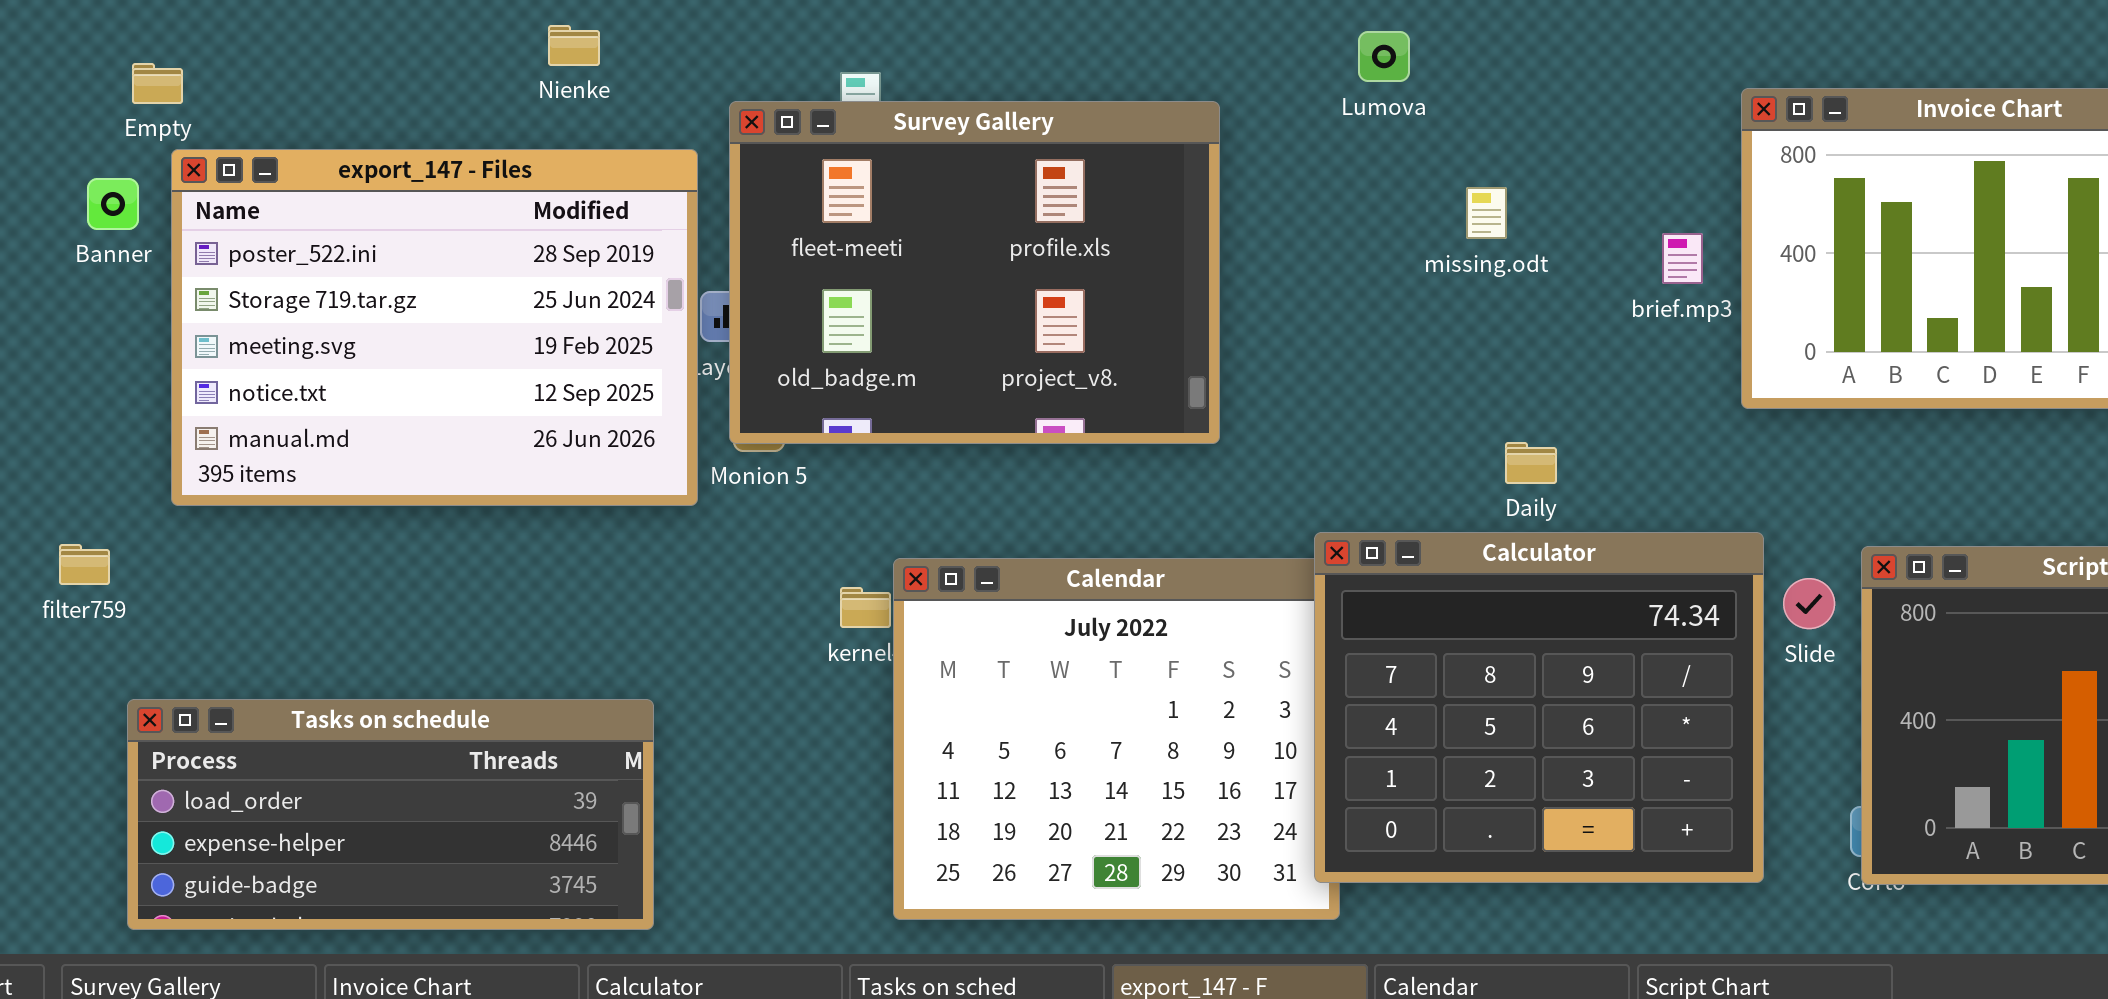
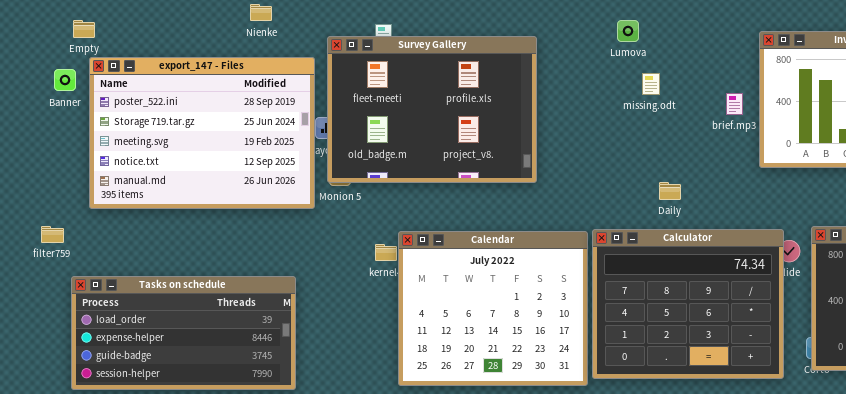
Lumova: [1358,31,1410,82] -> [617,20,639,42], moved
Calculator: [1314,532,1764,883] -> [592,229,784,379], moved
Tasks on schedule: [127,699,654,930] -> [71,276,296,390], resized

